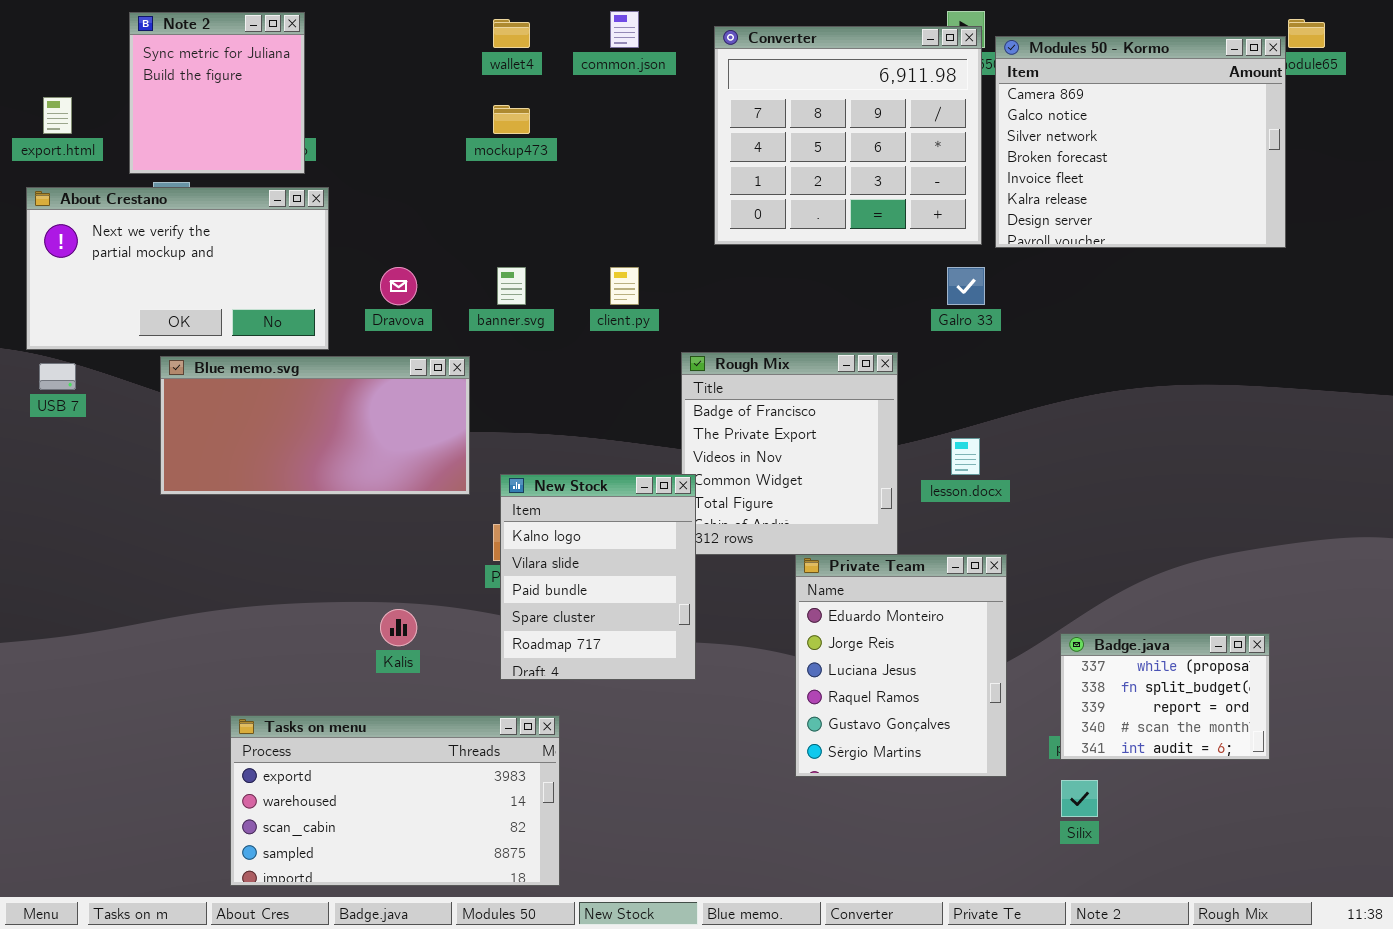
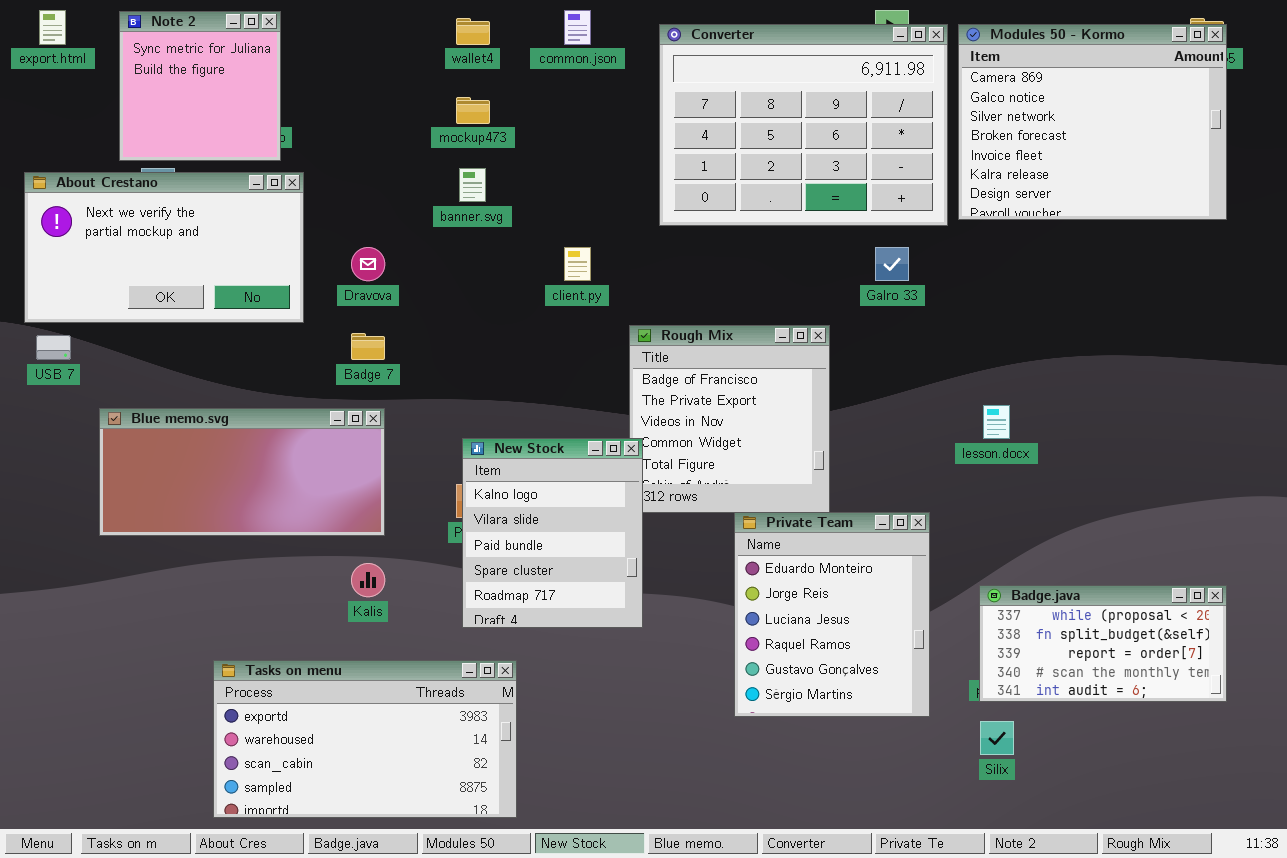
Converter: [714,26,982,245] -> [659,24,948,226], resized
Modules 50 - Kormo: [995,36,1286,248] -> [958,24,1227,220], moved
export.html: [43,97,72,134] -> [39,10,66,45], moved
banner.svg: [497,267,526,305] -> [459,168,486,202], moved
Blue memo.svg: [160,356,470,495] -> [99,408,385,536], moved
lesson.docx: [951,438,980,475] -> [983,405,1010,439], moved
Badge.java: [1060,633,1270,760] -> [979,585,1227,702], resized

